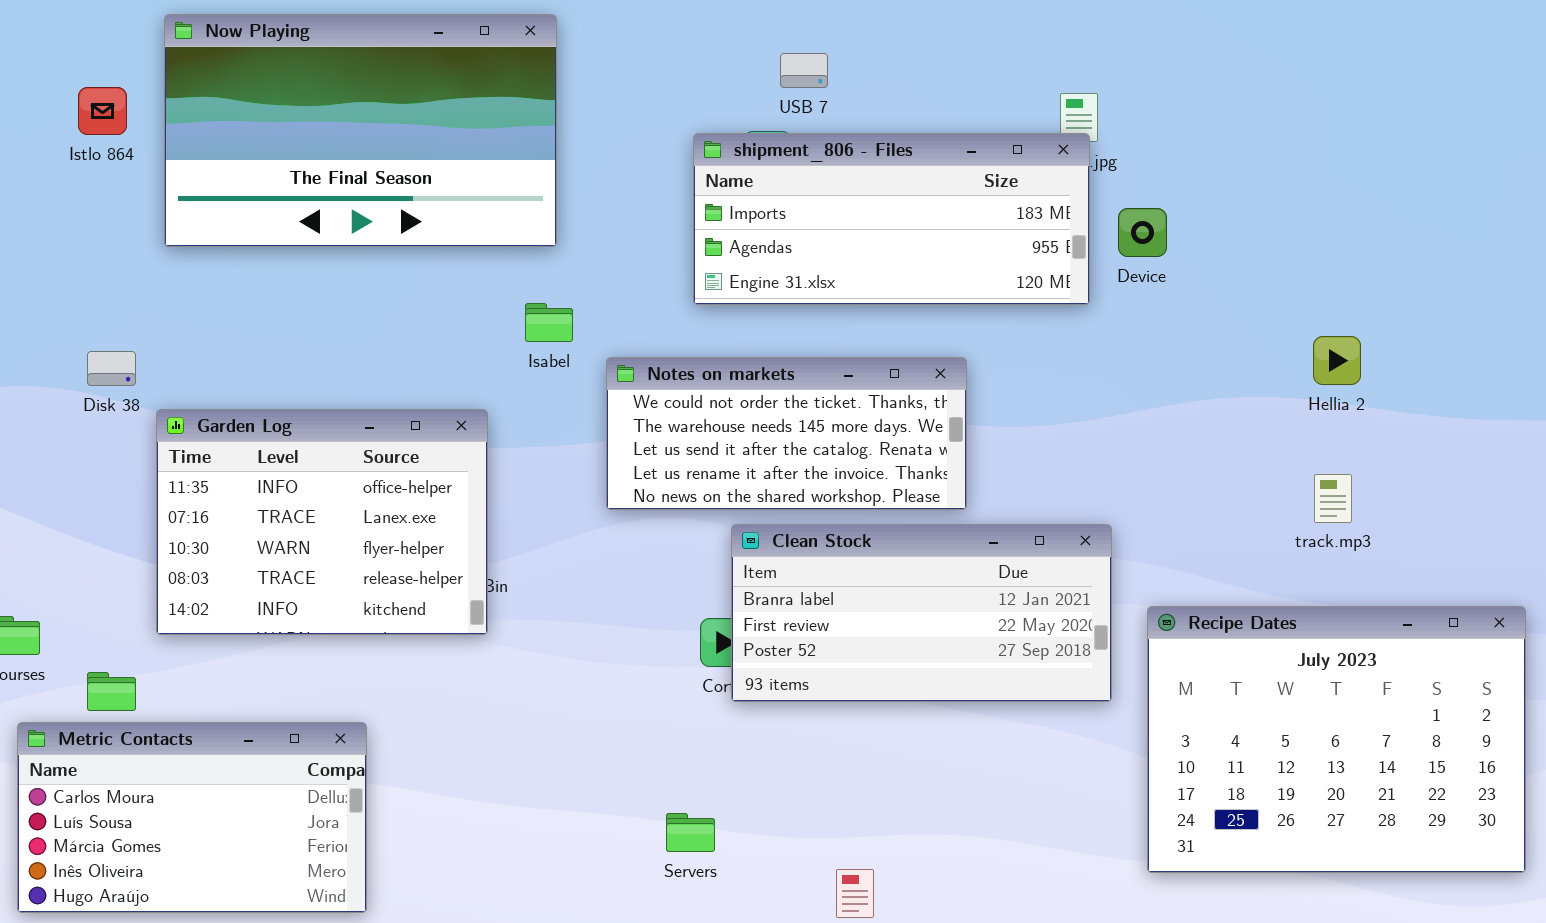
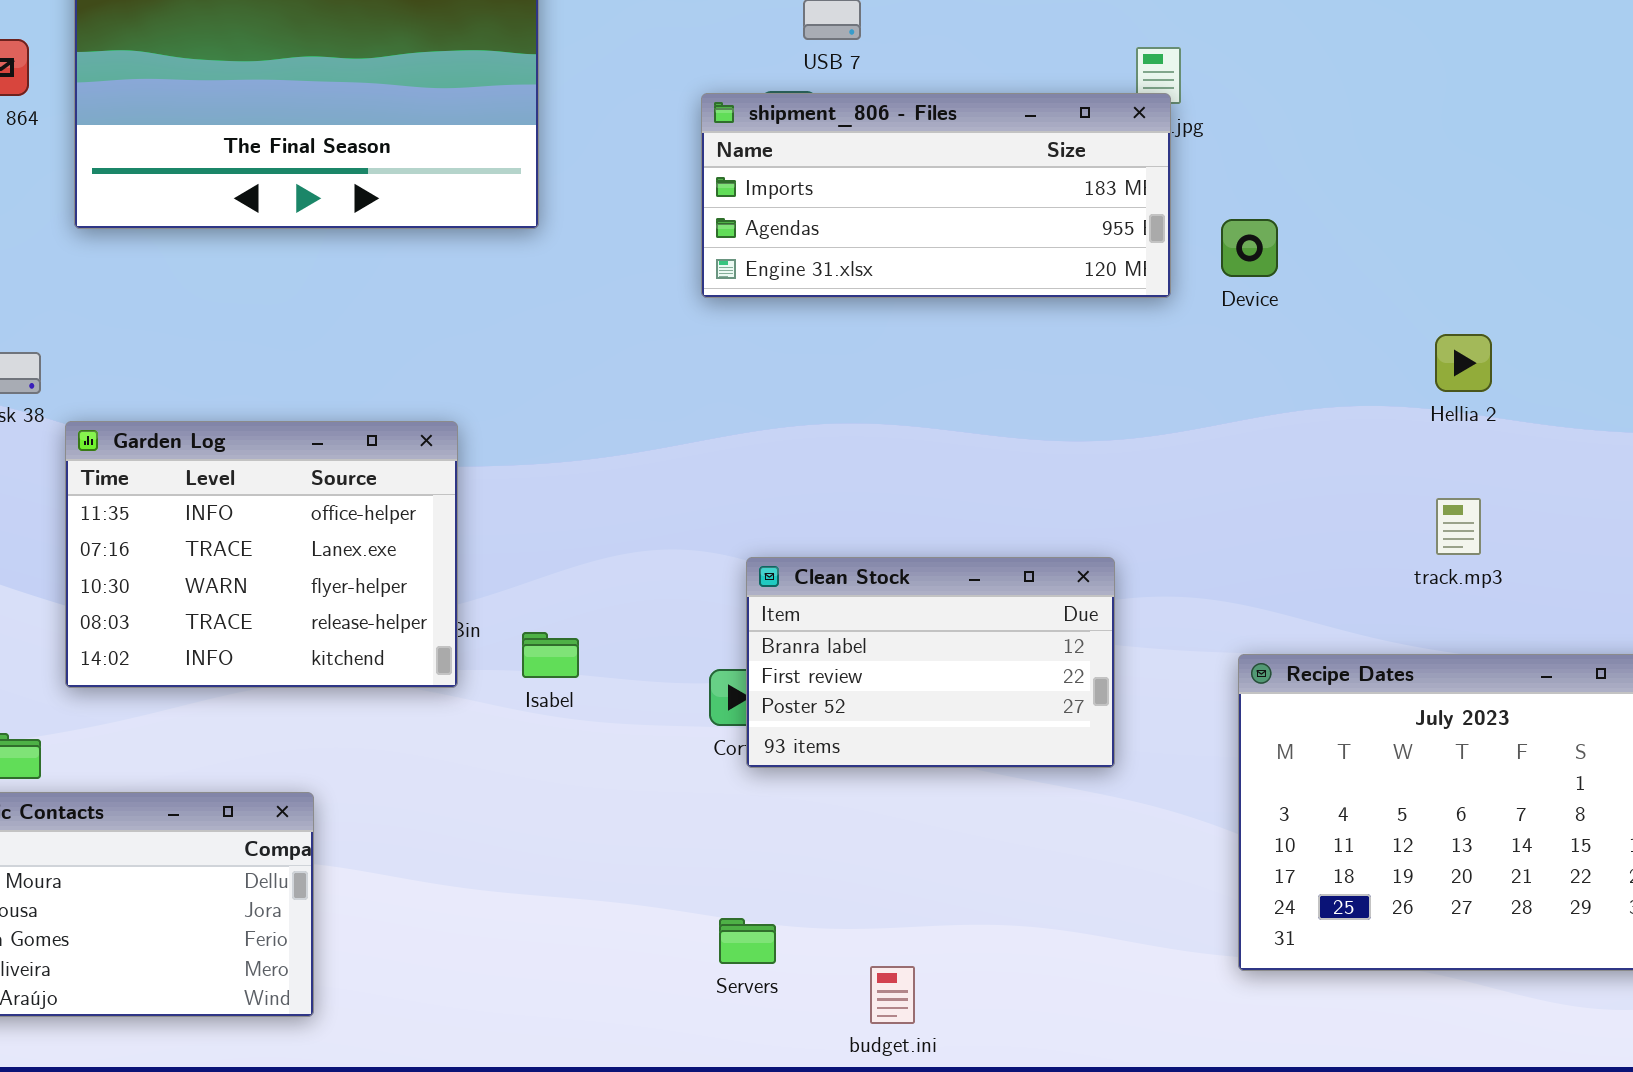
Device: [1118,208,1167,257] -> [1221,219,1278,277], moved
Isabel: [525,303,573,342] -> [522,632,579,678], moved
Notes on markets: [606,357,967,510] -> none, closed
Clean Stock: [731,524,1112,702] -> [746,557,1115,768], resized
Servers: [666,813,715,852] -> [719,918,776,964], moved

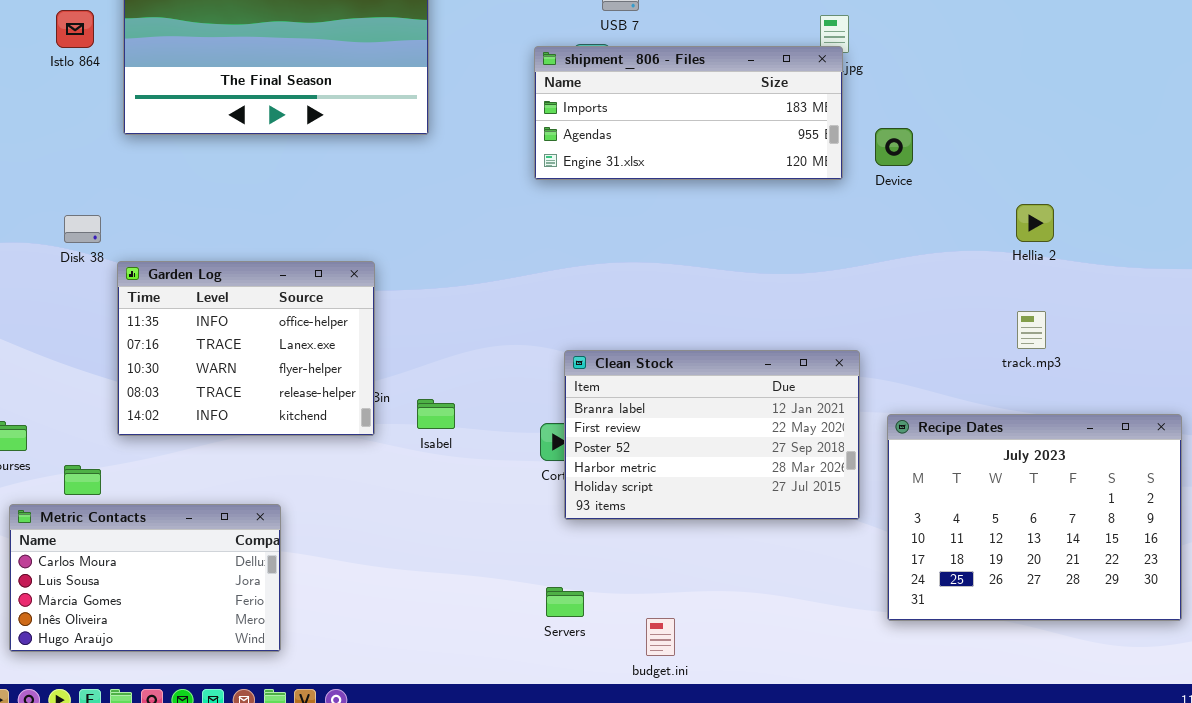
Clean Stock: [746,557,1115,768] -> [564,350,860,520], resized

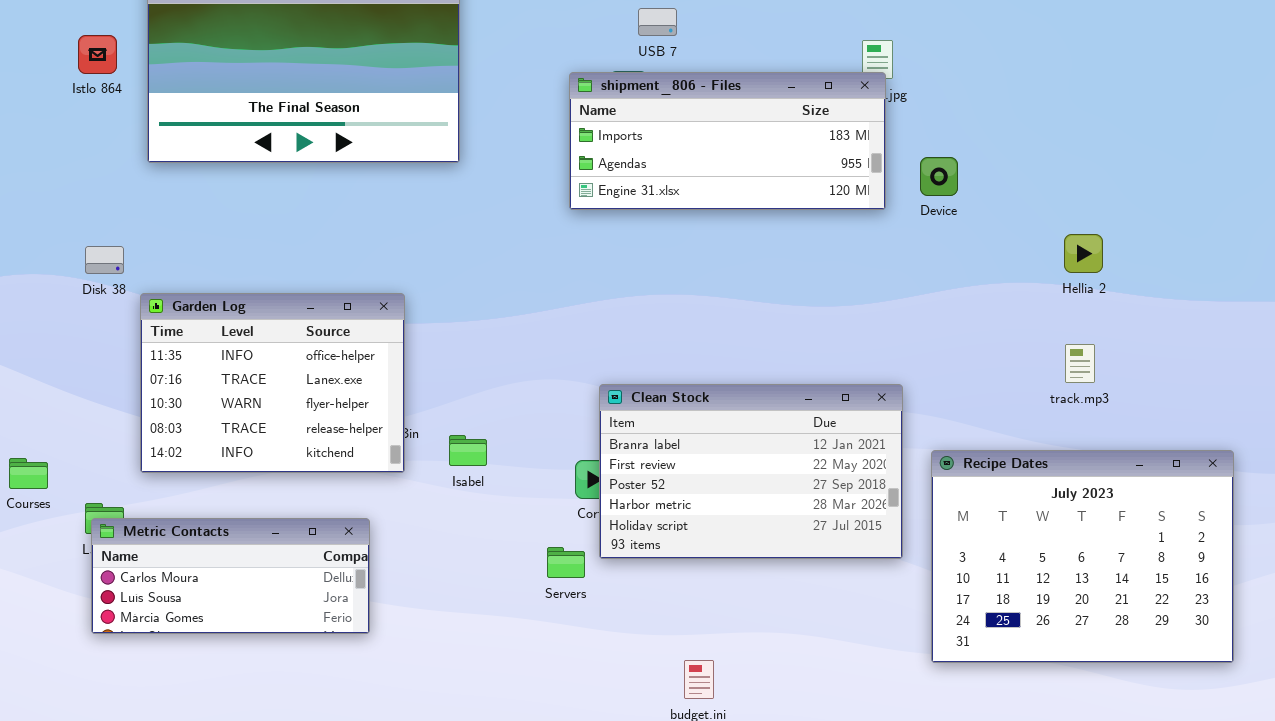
Metric Contacts: [9,504,281,652] -> [91,518,370,634], moved, resized
Servers: [546,587,584,617] -> [547,547,585,578], moved

